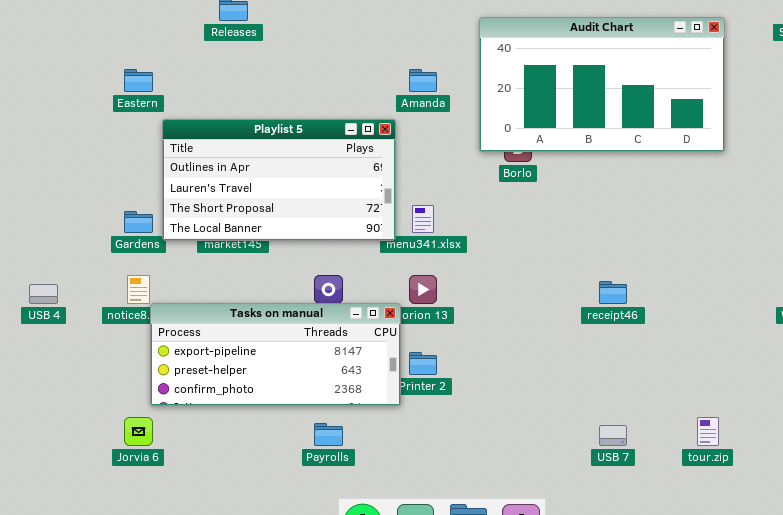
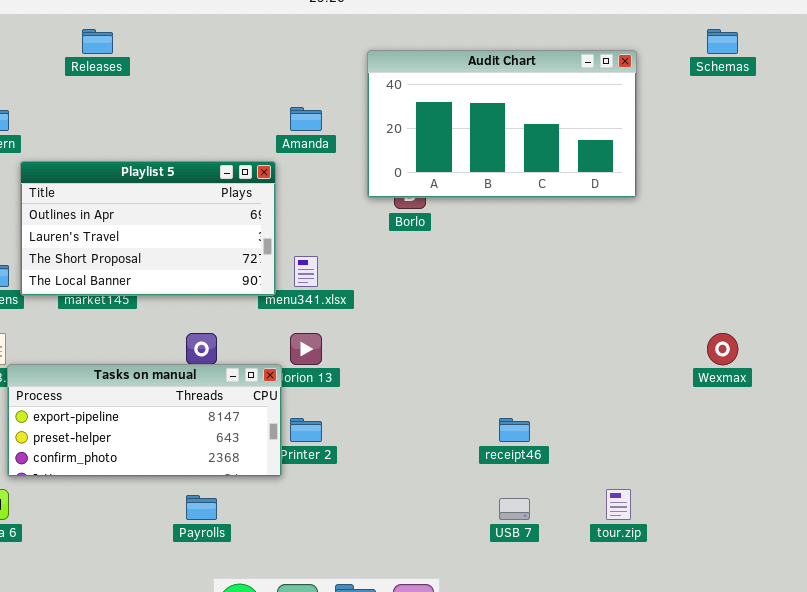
receipt46: [599,281,627,304] -> [499,418,530,442], moved

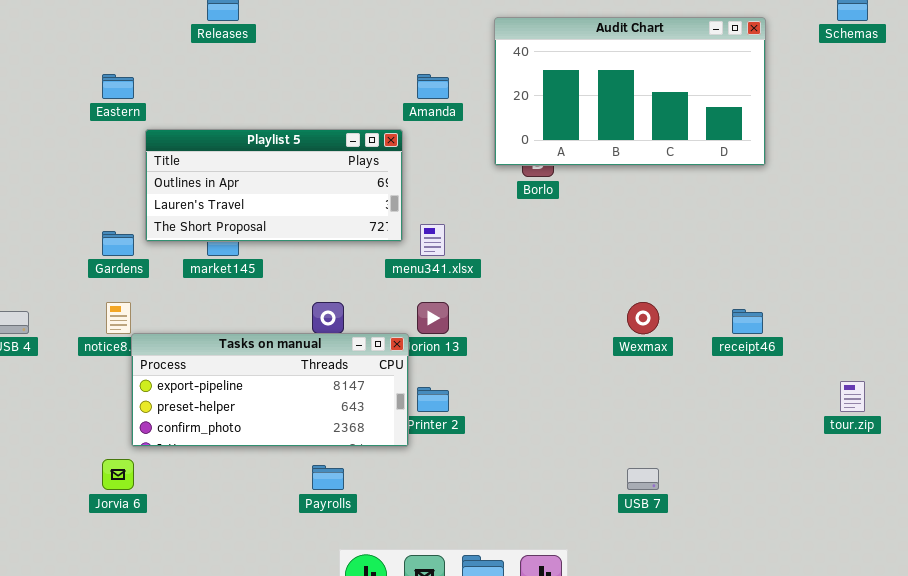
Playlist 5: [20,161,276,296] -> [145,129,403,242], resized
Wexmax: [707,333,738,365] -> [627,302,659,334], moved
receipt46: [499,418,530,442] -> [732,309,763,334], moved
tour.zip: [606,489,631,520] -> [840,381,865,412], moved

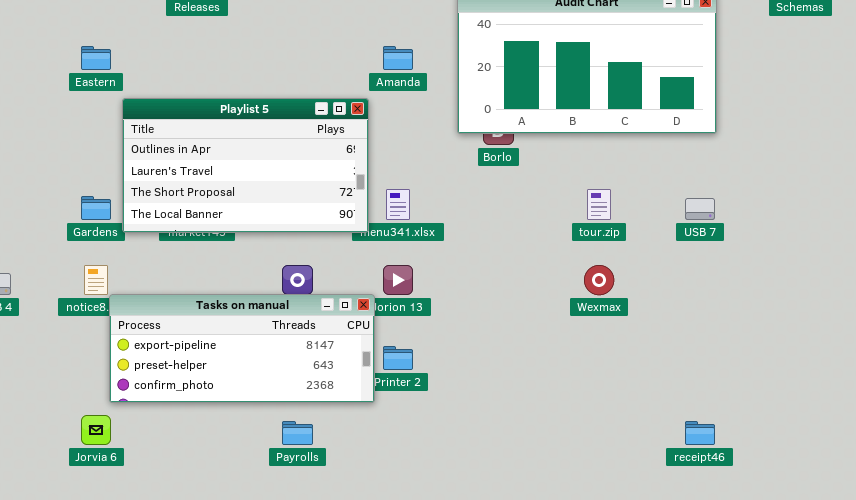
Playlist 5: [145,129,403,242] -> [122,98,369,233], resized
receipt46: [732,309,763,334] -> [685,421,715,445], moved
tour.zip: [840,381,865,412] -> [587,189,611,220], moved
USB 7: [627,468,659,490] -> [685,198,715,220], moved

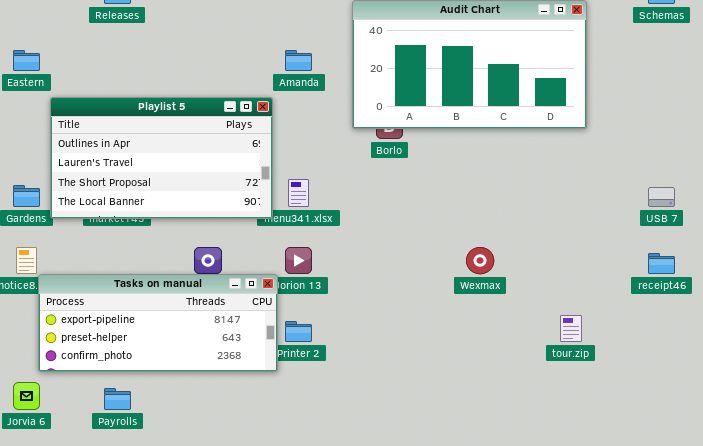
tour.zip: [587,189,611,220] -> [560,315,582,342], moved
USB 7: [685,198,715,220] -> [648,187,675,207], moved
Payrolls: [282,421,313,445] -> [104,388,131,410], moved
receipt46: [685,421,715,445] -> [648,253,675,274], moved

